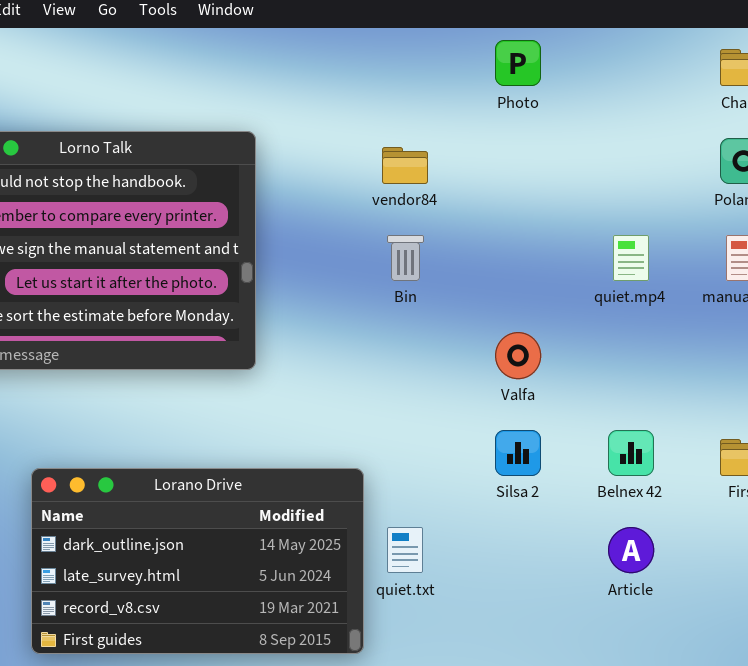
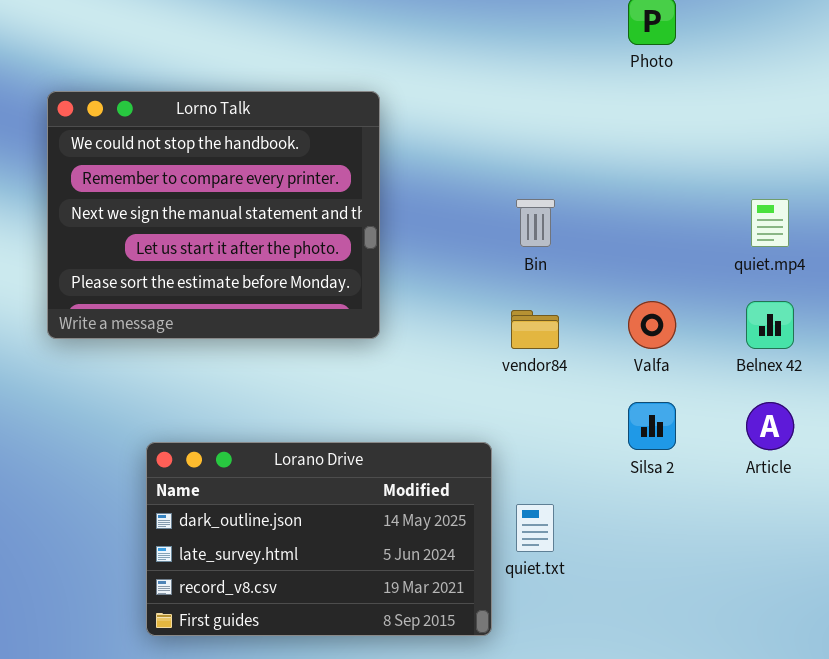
vendor84: [382,147,428,184] -> [511,310,559,349], moved
Belnex 42: [608,430,654,476] -> [746,301,794,349], moved
Article: [608,527,654,573] -> [746,402,794,450], moved

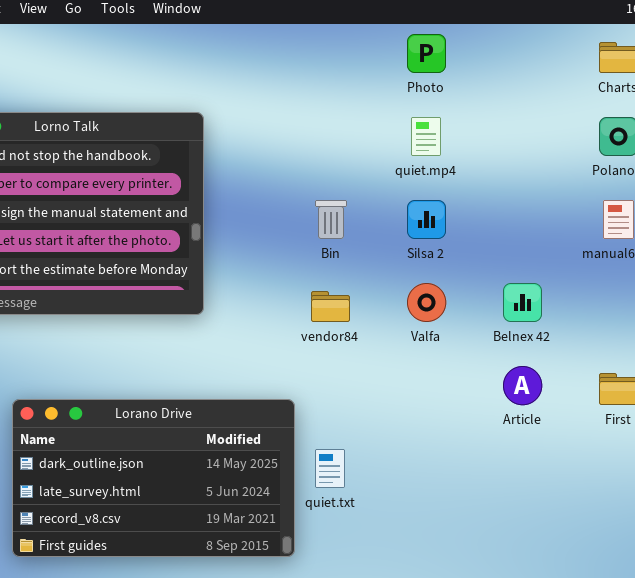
quiet.mp4: [751,199,789,247] -> [411,117,441,156], moved
Silsa 2: [628,402,676,450] -> [407,200,446,239], moved

